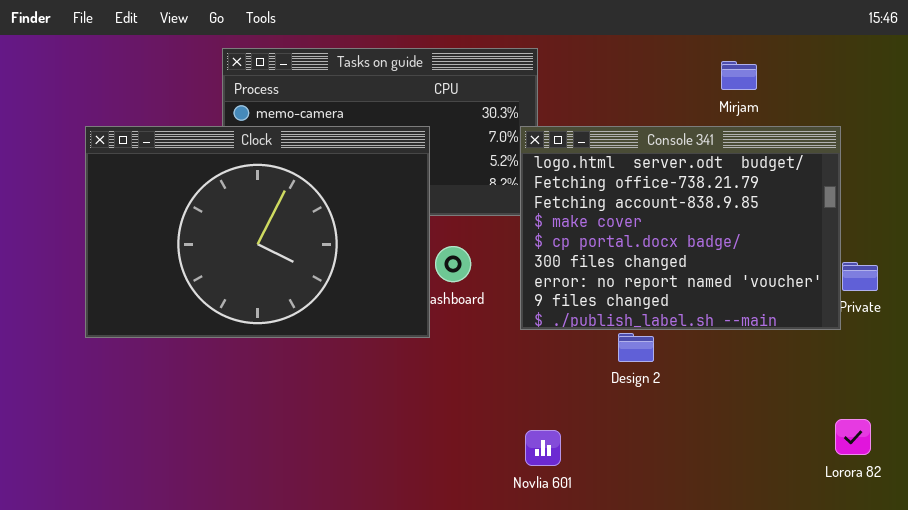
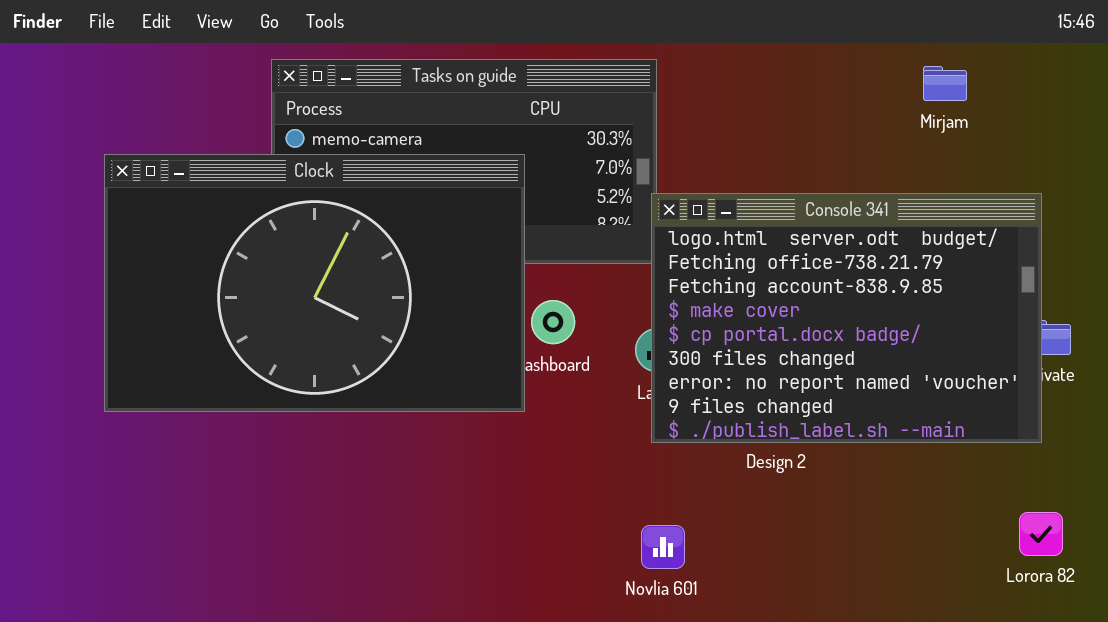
Mirjam: [721,61,757,90] -> [923,66,967,101], moved
Console 341: [520,126,841,330] -> [651,193,1042,443], moved

